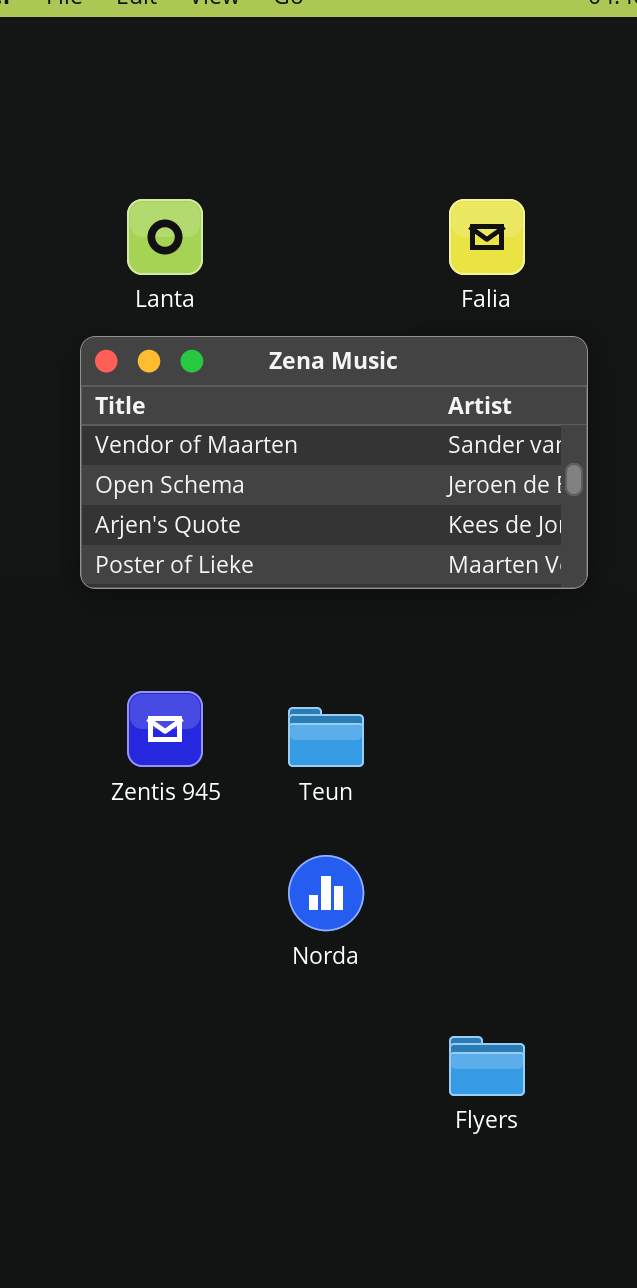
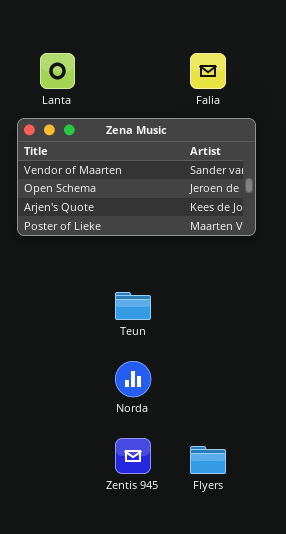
Zentis 945: [127,691,203,767] -> [115,438,151,474], moved

